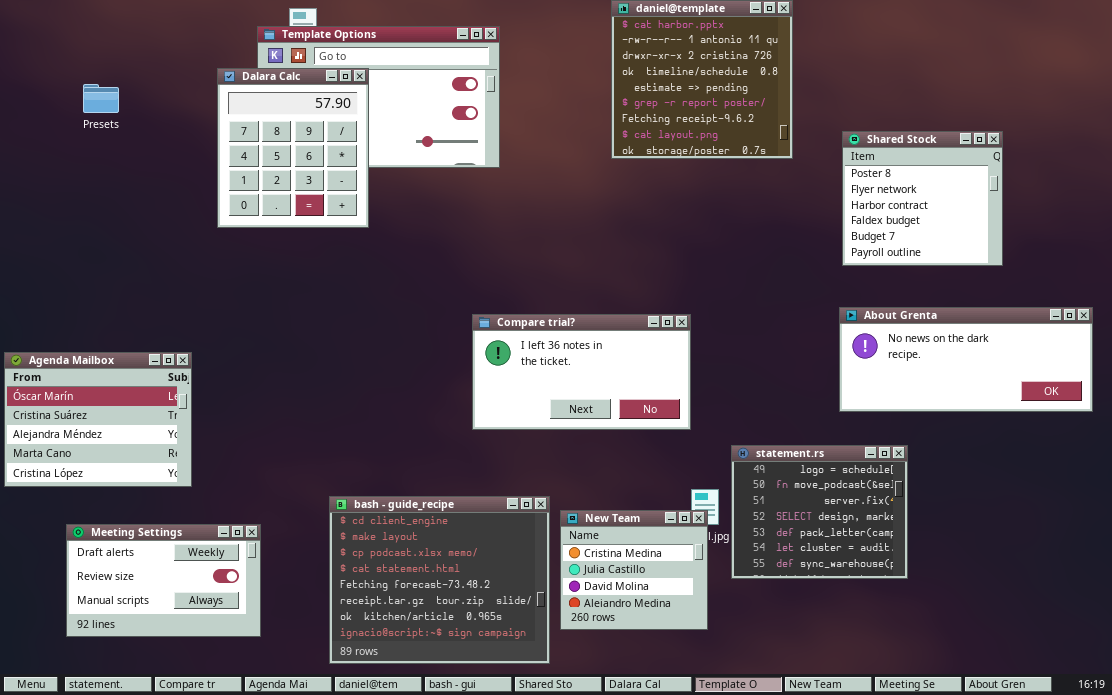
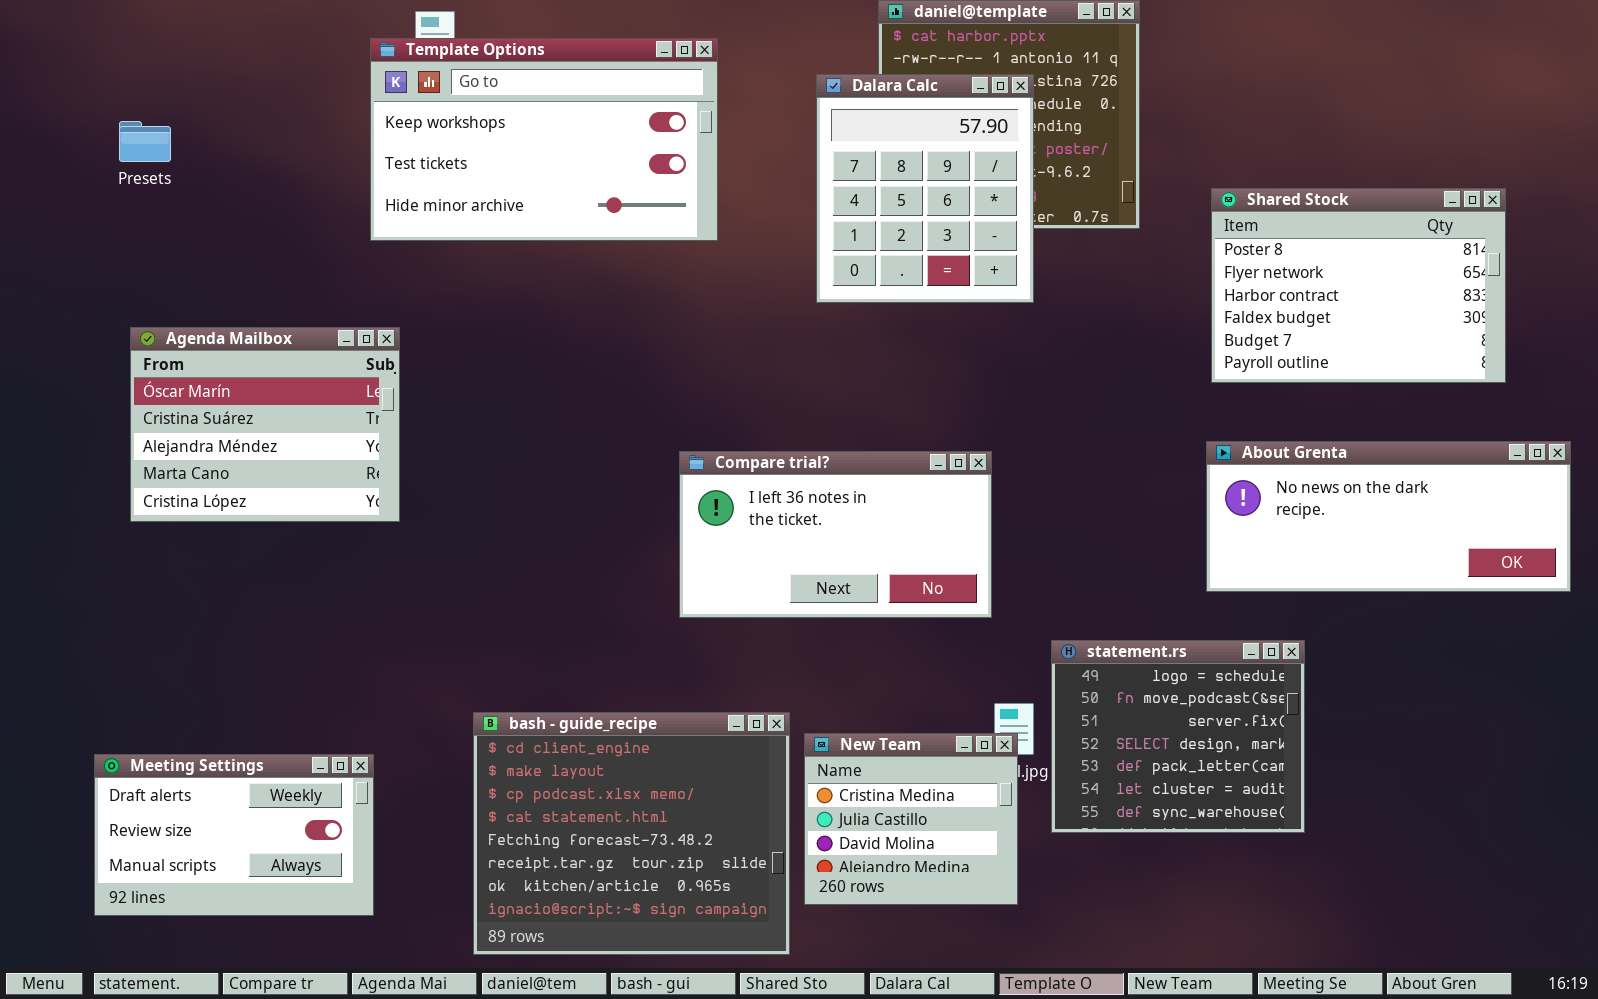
Dalara Calc: [217,68,369,228] -> [816,74,1034,303], moved
Shared Stock: [842,131,1003,266] -> [1211,188,1506,383], resized
Agenda Mailbox: [4,352,192,487] -> [130,327,400,522], moved

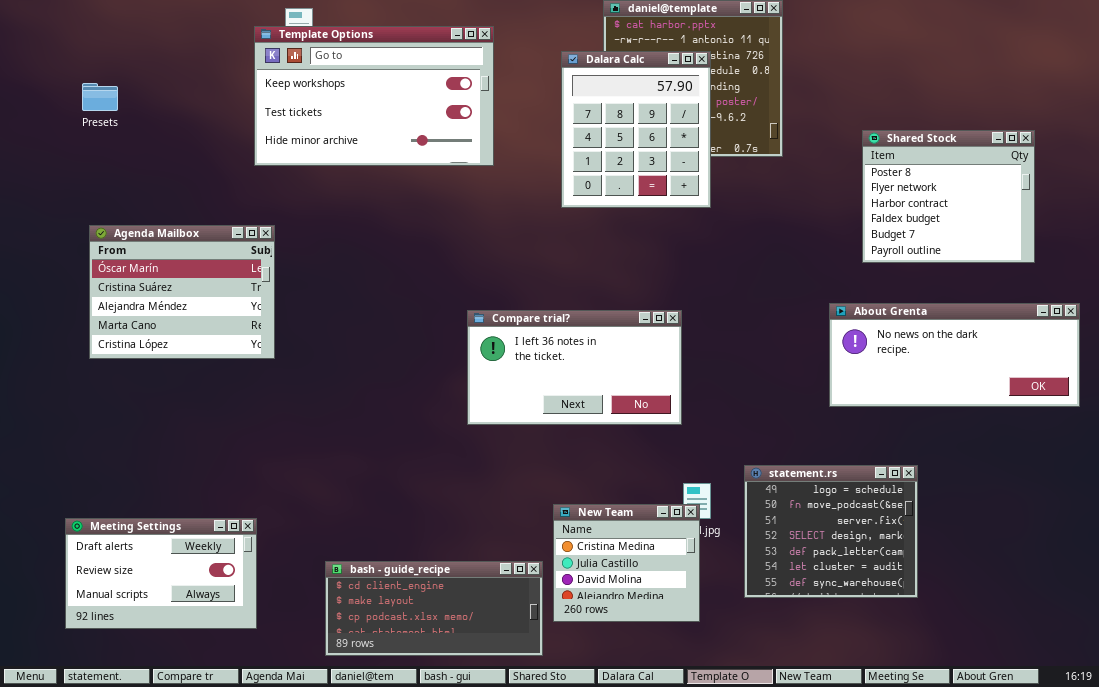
Shared Stock: [1211,188,1506,383] -> [862,130,1035,263], resized
statement.rs: [1051,640,1305,833] -> [744,465,918,598], moved
bash - guide_recipe: [473,712,790,955] -> [325,561,543,656], resized

